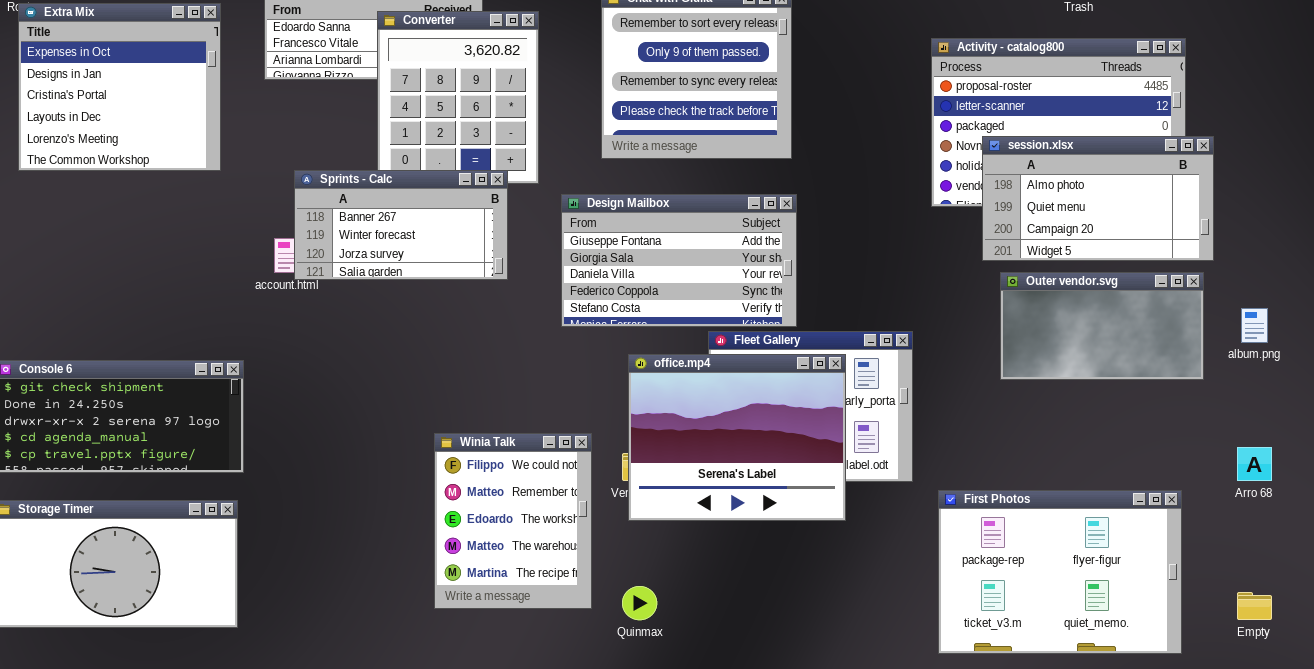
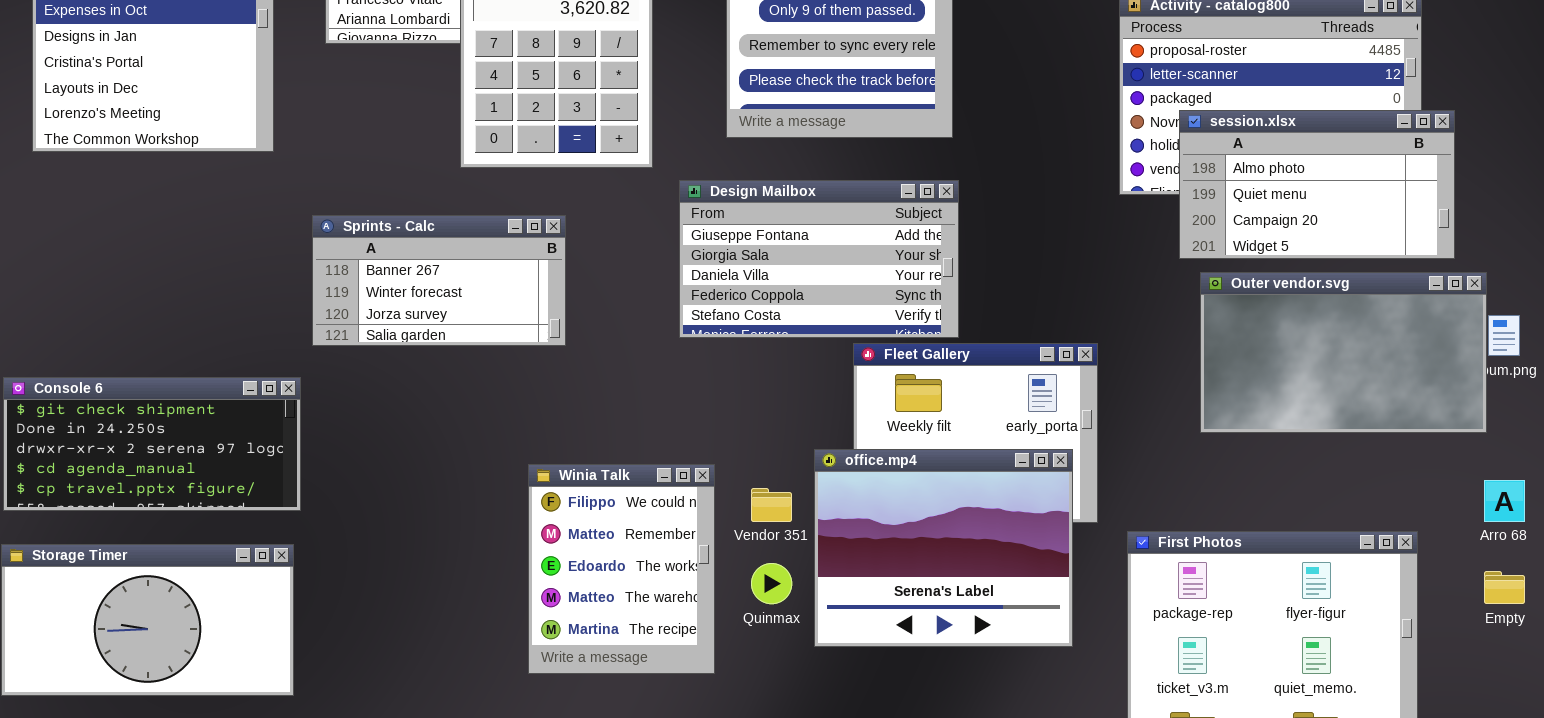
Sprints - Calc: [294,170,508,280] -> [312,215,566,346], moved
Outer vendor.svg: [1000,272,1204,380] -> [1200,272,1487,433], resized
office.mp4: [628,354,846,521] -> [814,449,1073,647], moved
Quinmax: [622,586,657,620] -> [751,563,792,604], moved
Empty: [1237,592,1272,620] -> [1484,571,1525,604], moved

